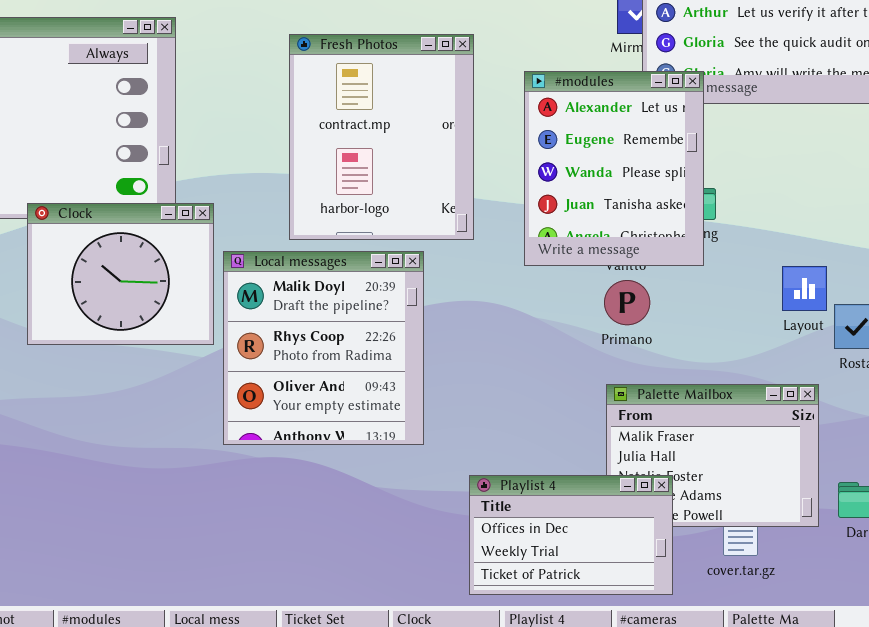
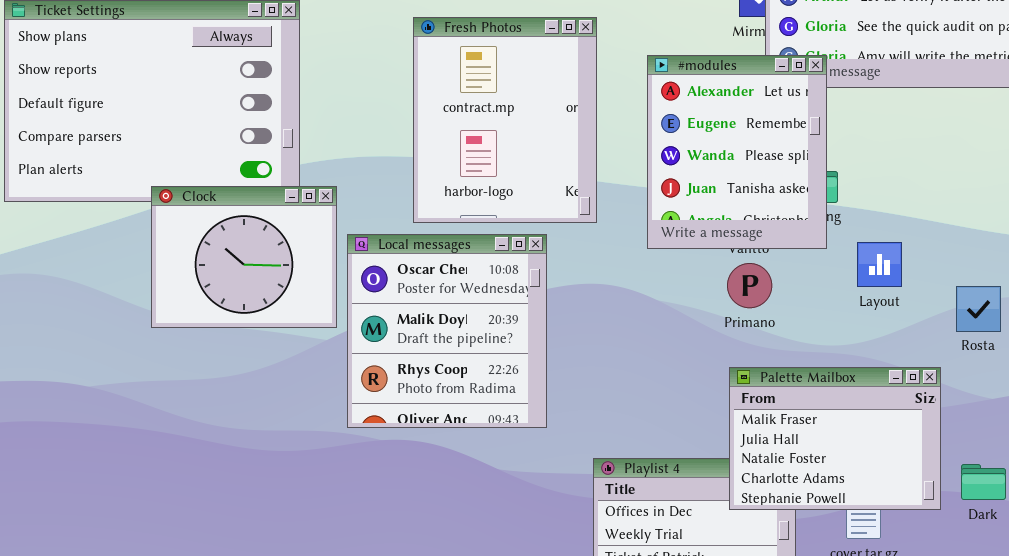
Local messages: [223,251,424,445] -> [347,234,547,428], scrolled up 1 row
Layout: [782,266,827,311] -> [857,242,902,287], moved
Palette Mailbox: [606,384,819,527] -> [729,367,941,510], raised

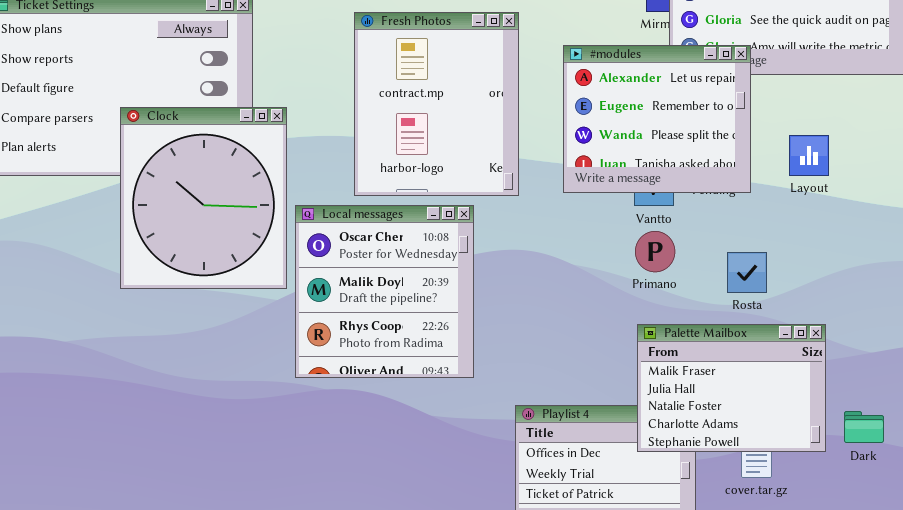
#modules: [647,55,827,249] -> [563,45,751,193], resized
Clock: [151,186,337,328] -> [120,107,287,289], resized
Layout: [857,242,902,287] -> [789,135,829,176], moved
Rosta: [956,286,1001,332] -> [727,252,767,293], moved

